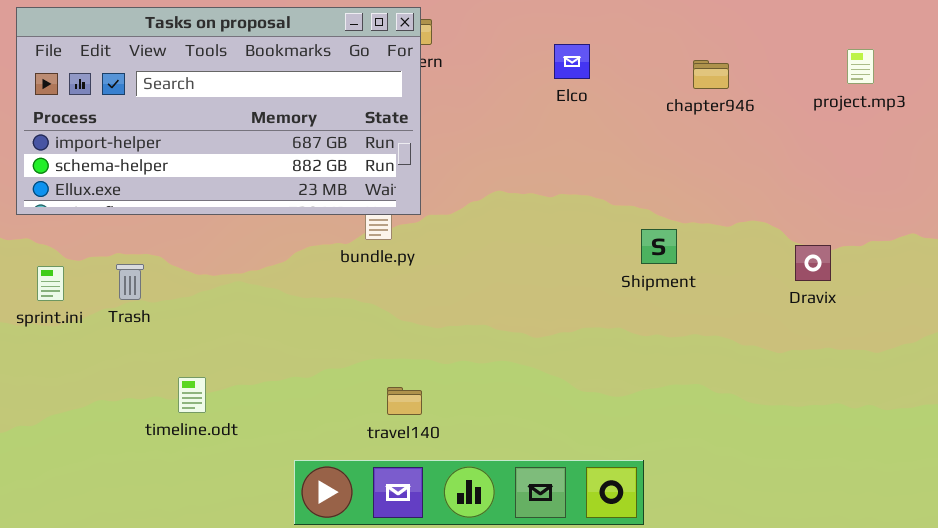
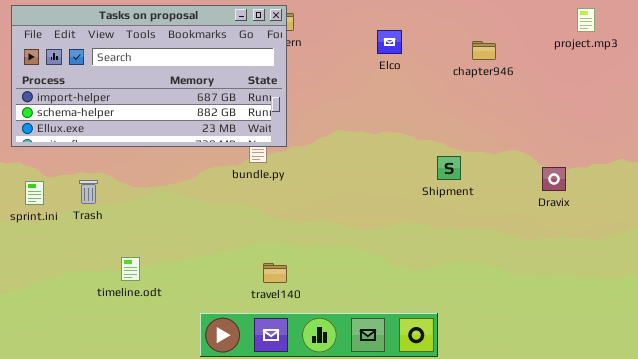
project.mp3: [847,49,874,84] -> [577,8,595,32], moved

